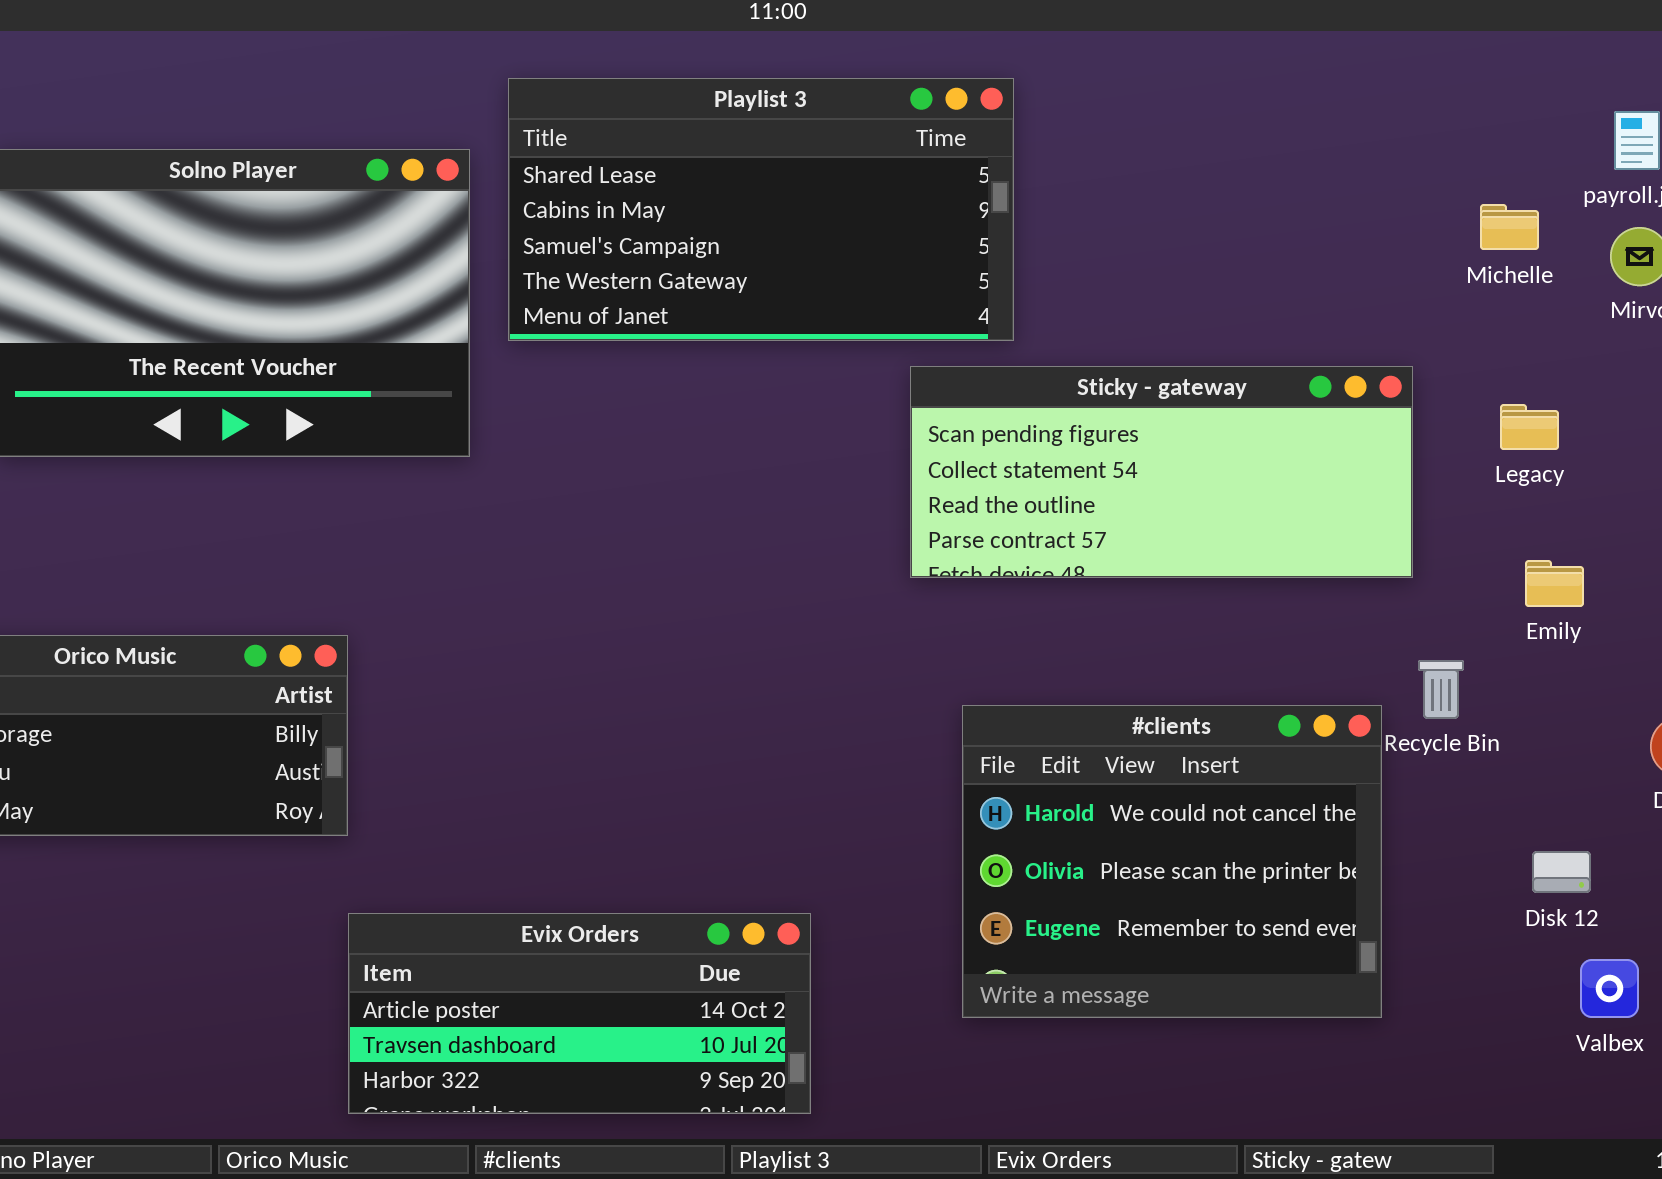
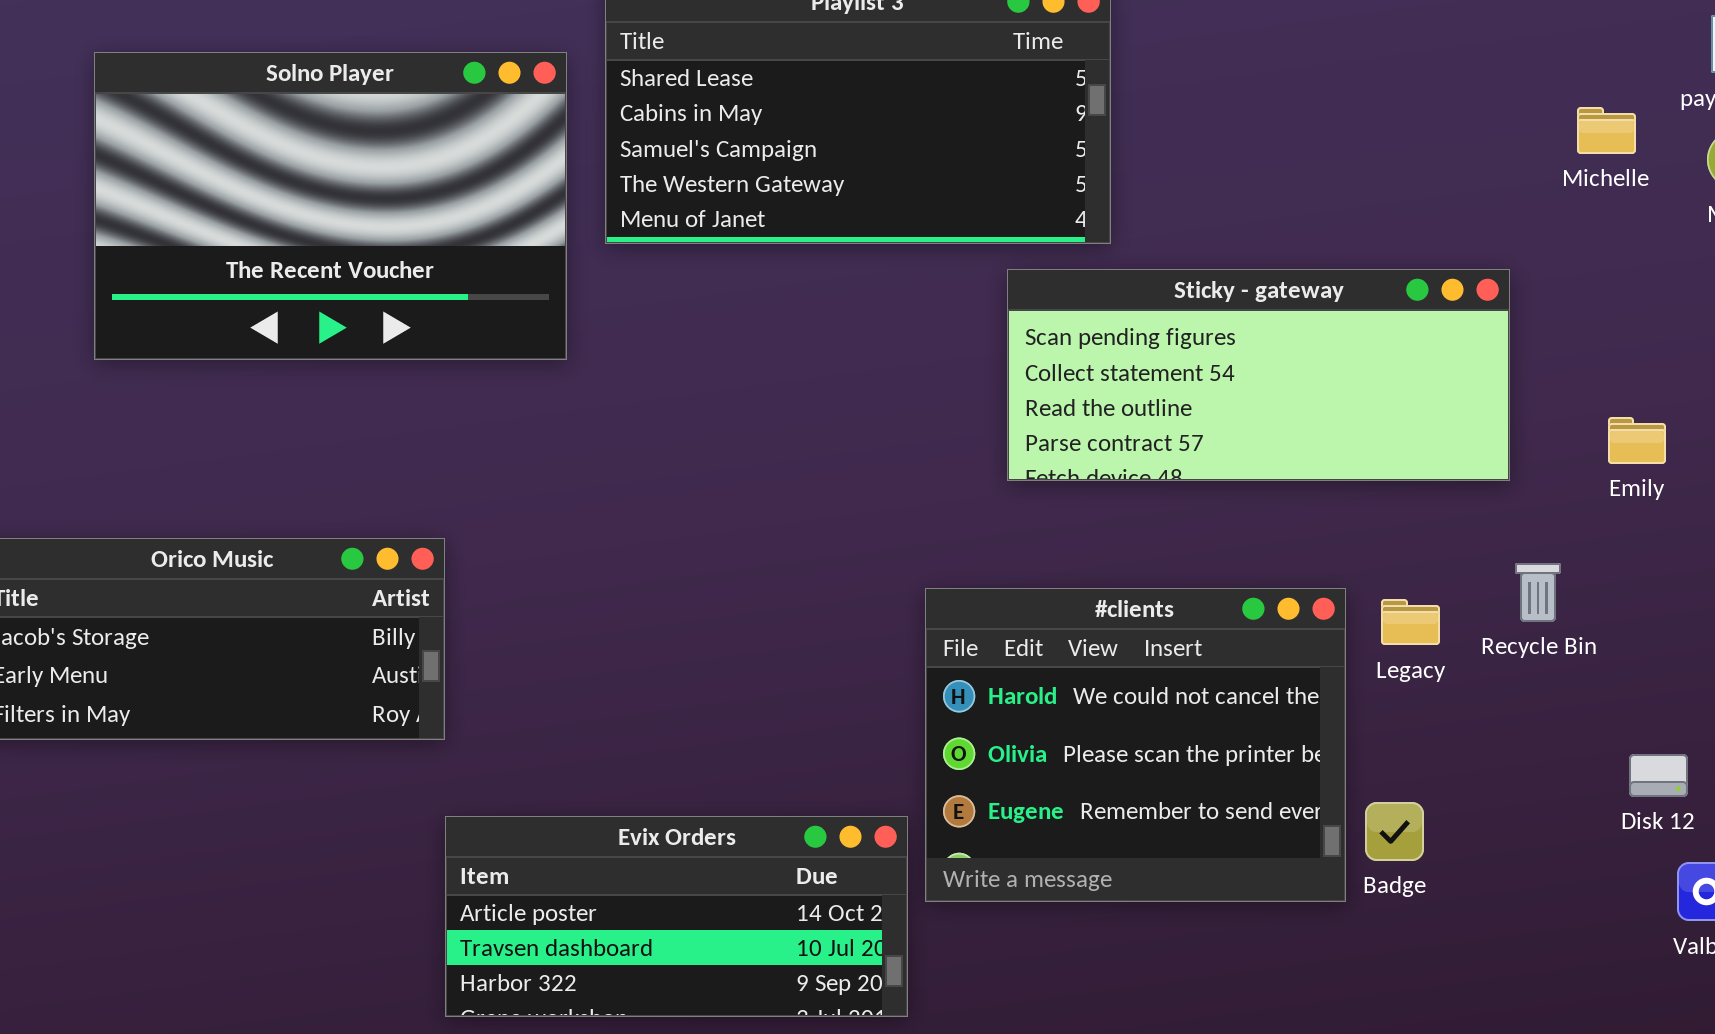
Legacy: [1500,404,1559,450] -> [1381,599,1440,645], moved
Emily: [1525,560,1584,607] -> [1608,417,1666,464], moved
#clients: [962,705,1382,1018] -> [925,588,1346,902], moved

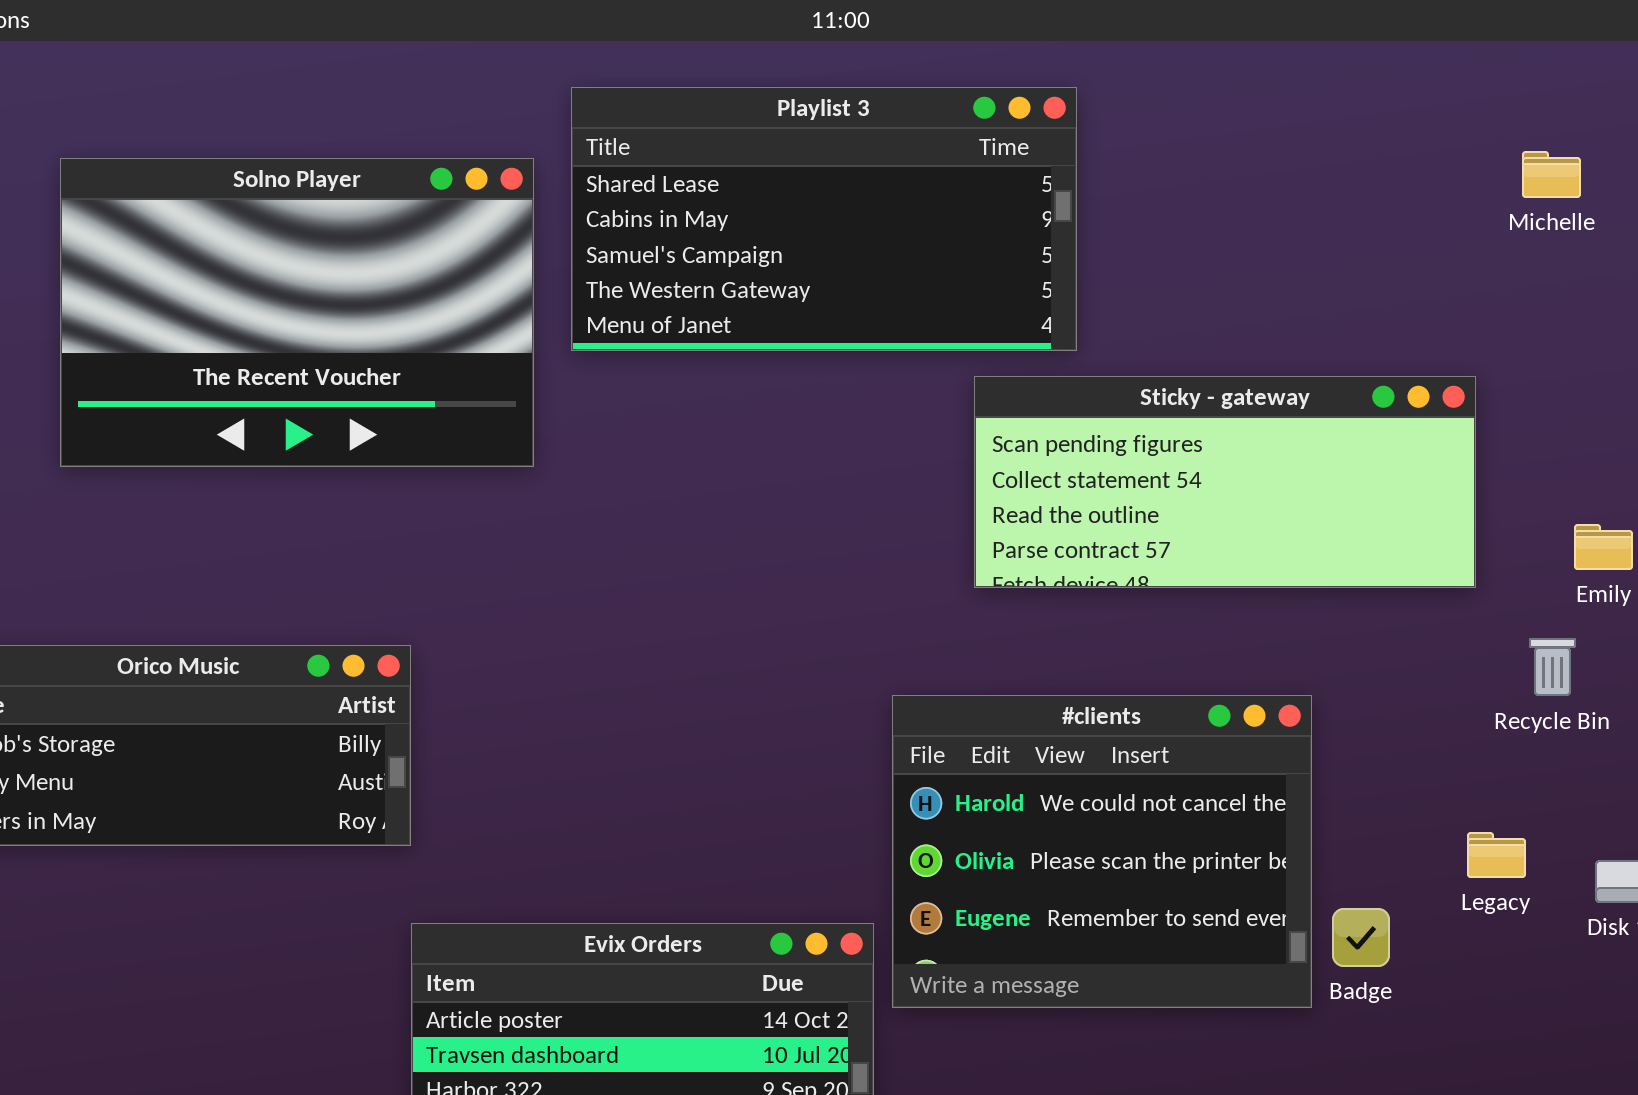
Michelle: [1577,107,1636,154] -> [1522,151,1581,198], moved
Recycle Bin: [1515,563,1561,622] -> [1529,638,1576,696], moved
Legacy: [1381,599,1440,645] -> [1467,832,1526,878], moved

